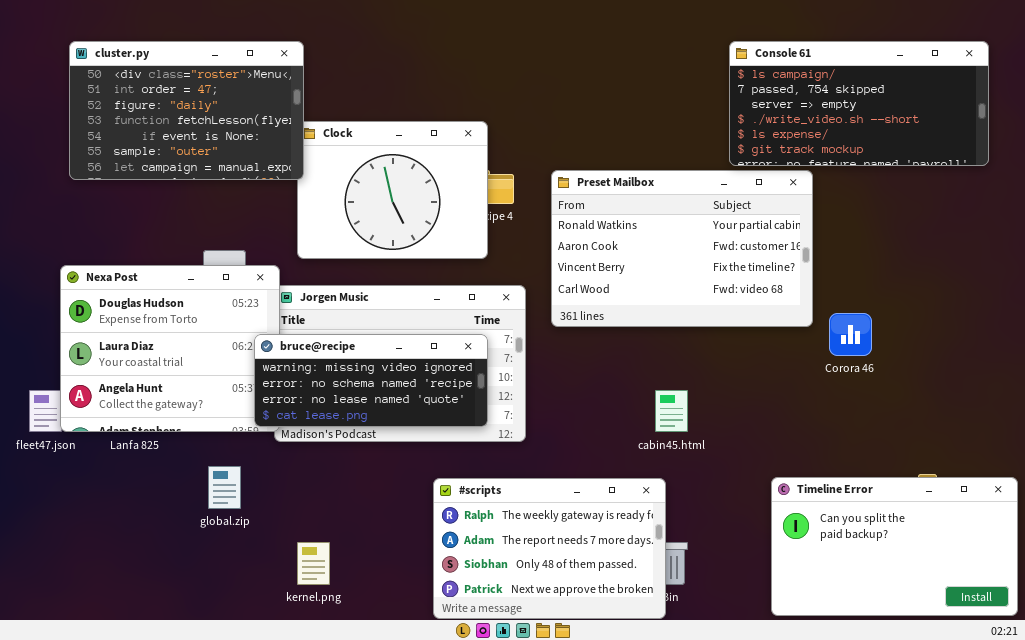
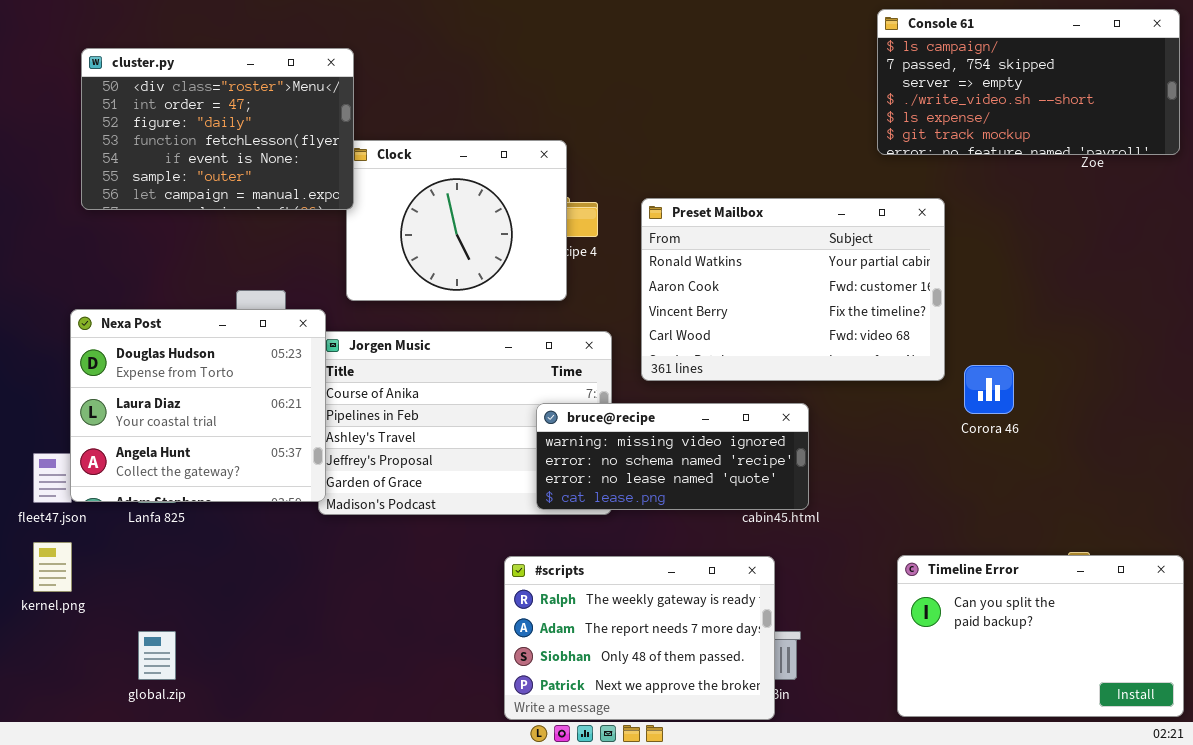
Console 61: [729,41,989,166] -> [877,9,1180,155], moved
bruce@recipe: [254,334,488,427] -> [536,403,809,510], moved
global.zip: [208,466,241,509] -> [138,631,176,680], moved
kernel.png: [297,542,330,585] -> [33,542,72,592], moved

